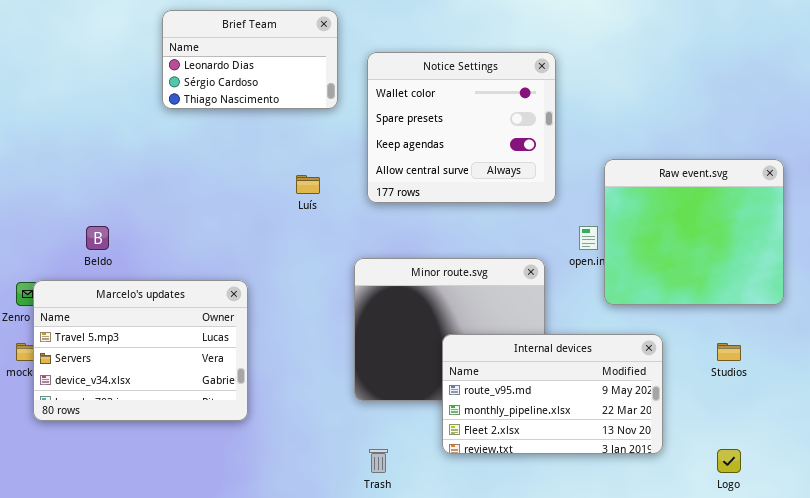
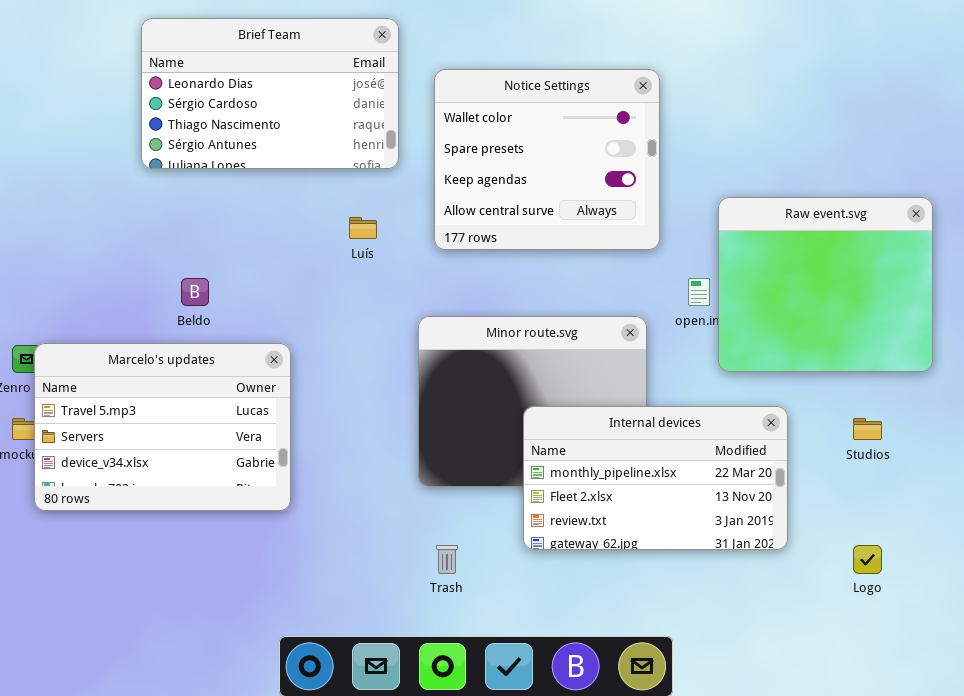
Brief Team: [162,10,338,109] -> [141,18,399,169], resized
Beldo: [86,226,109,250] -> [181,278,209,306], moved
Internal devices: [442,334,663,454] -> [523,406,788,550], scrolled down 1 row

